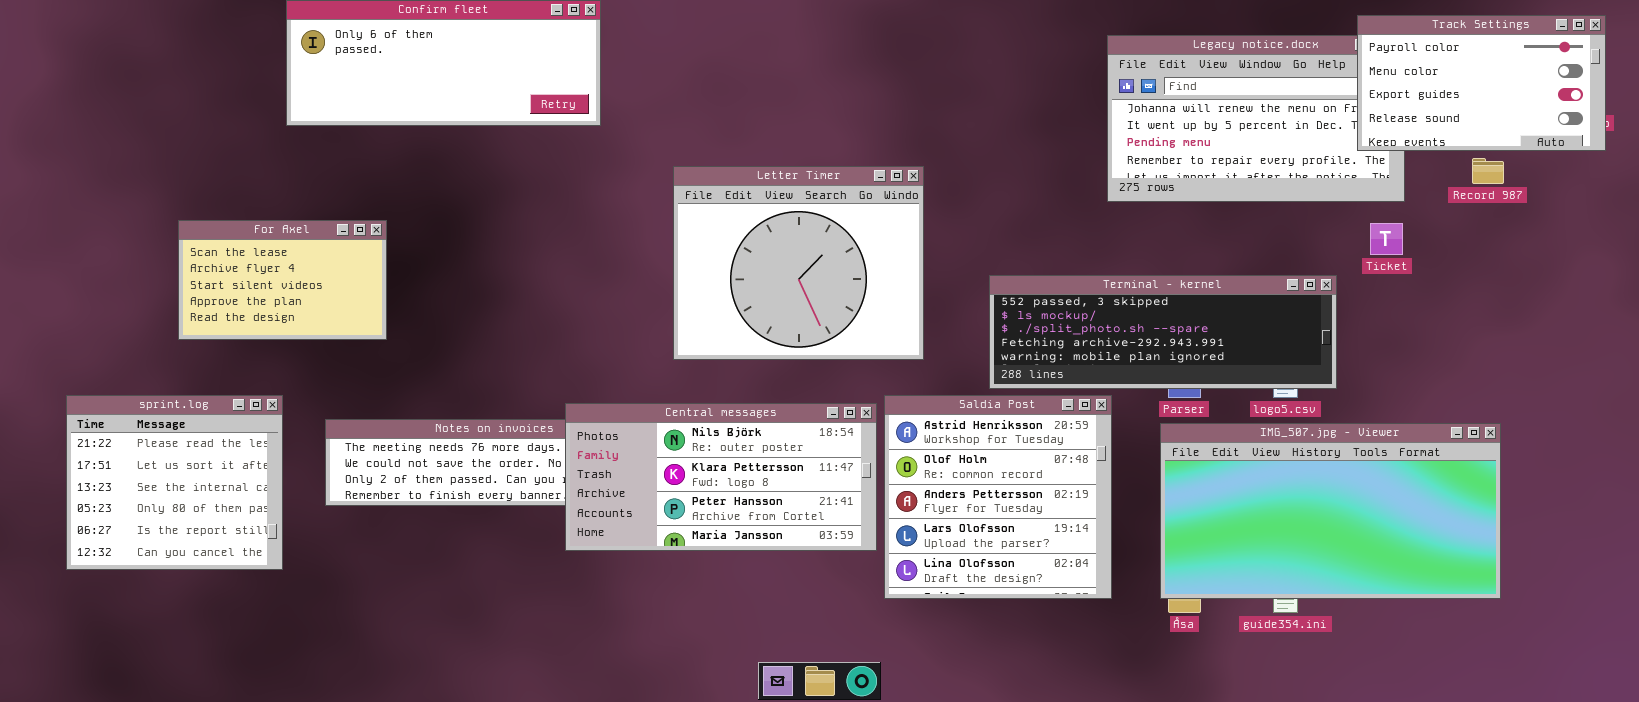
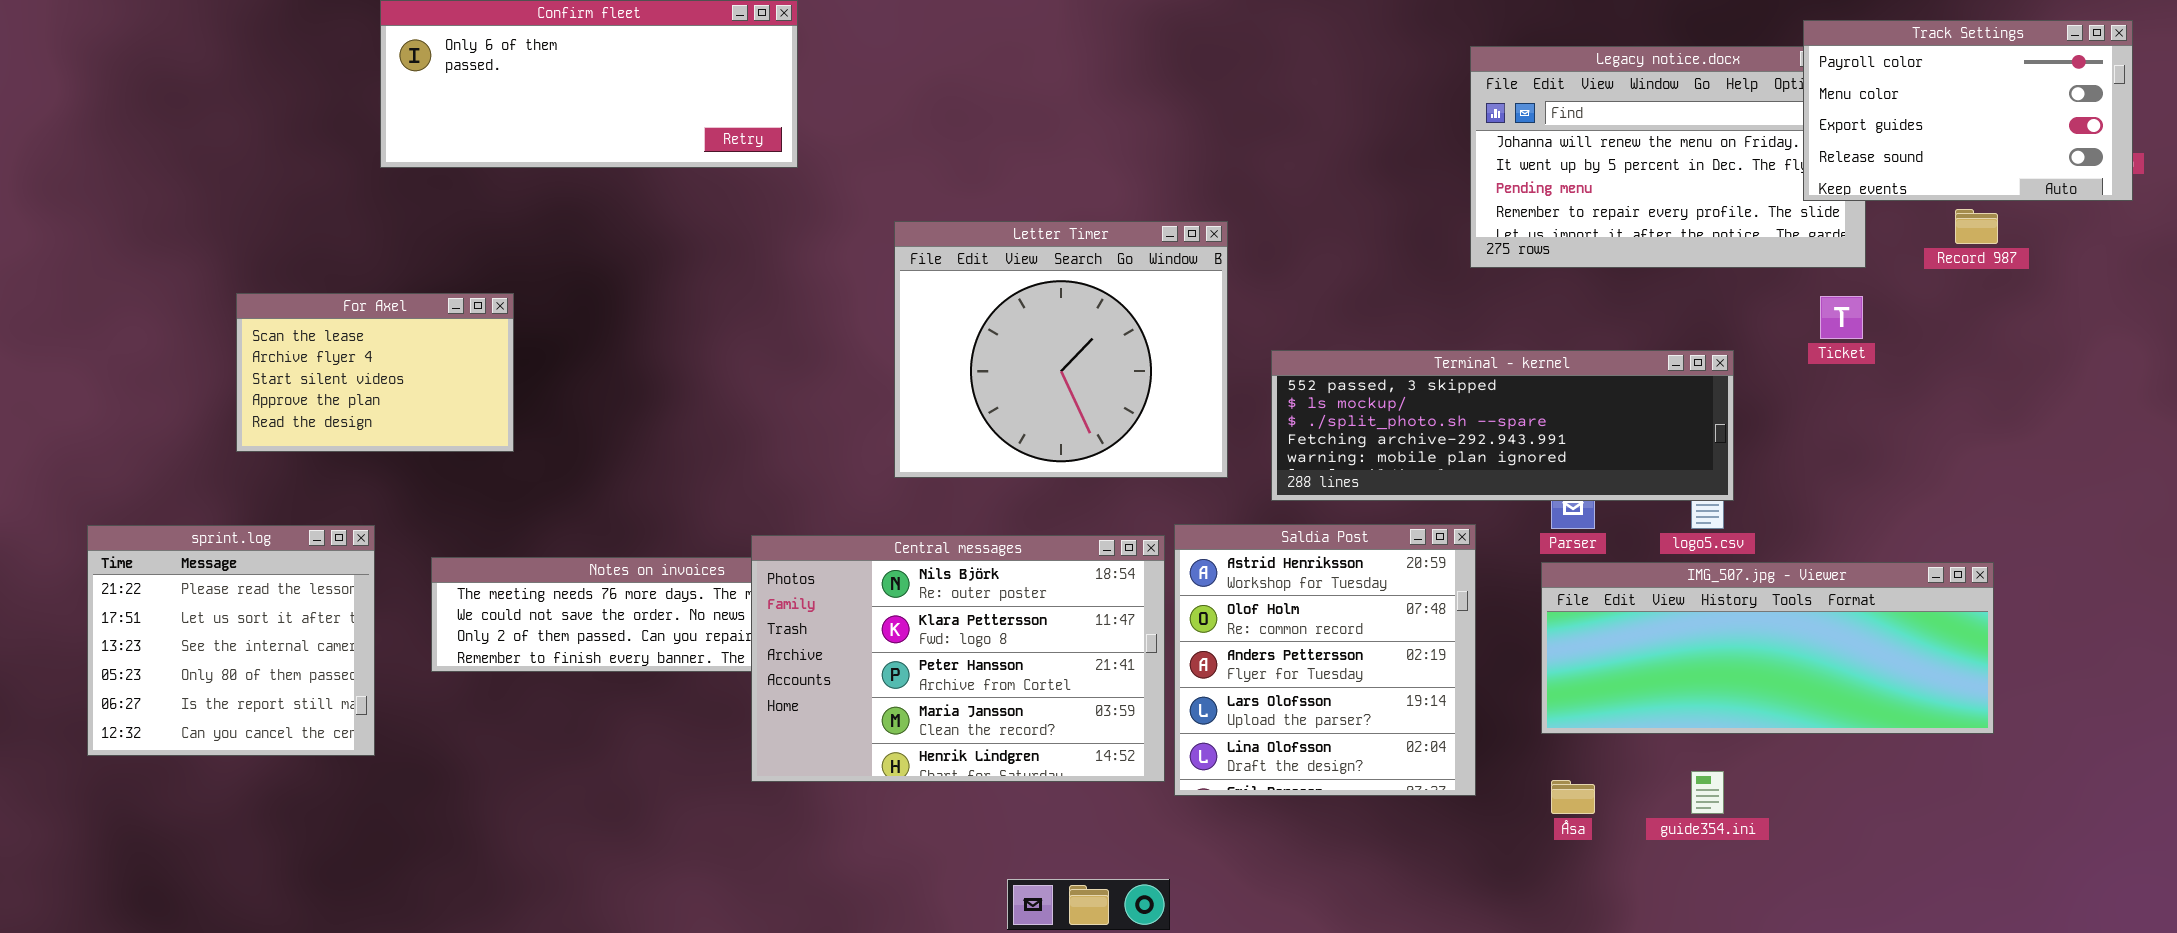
Terminal - kernel: [989,275,1337,389] -> [1271,350,1734,501], moved
Central messages: [565,403,877,551] -> [751,535,1165,782], resized
IMG_507.jpg - Viewer: [1160,423,1501,599] -> [1541,562,1994,734], resized

